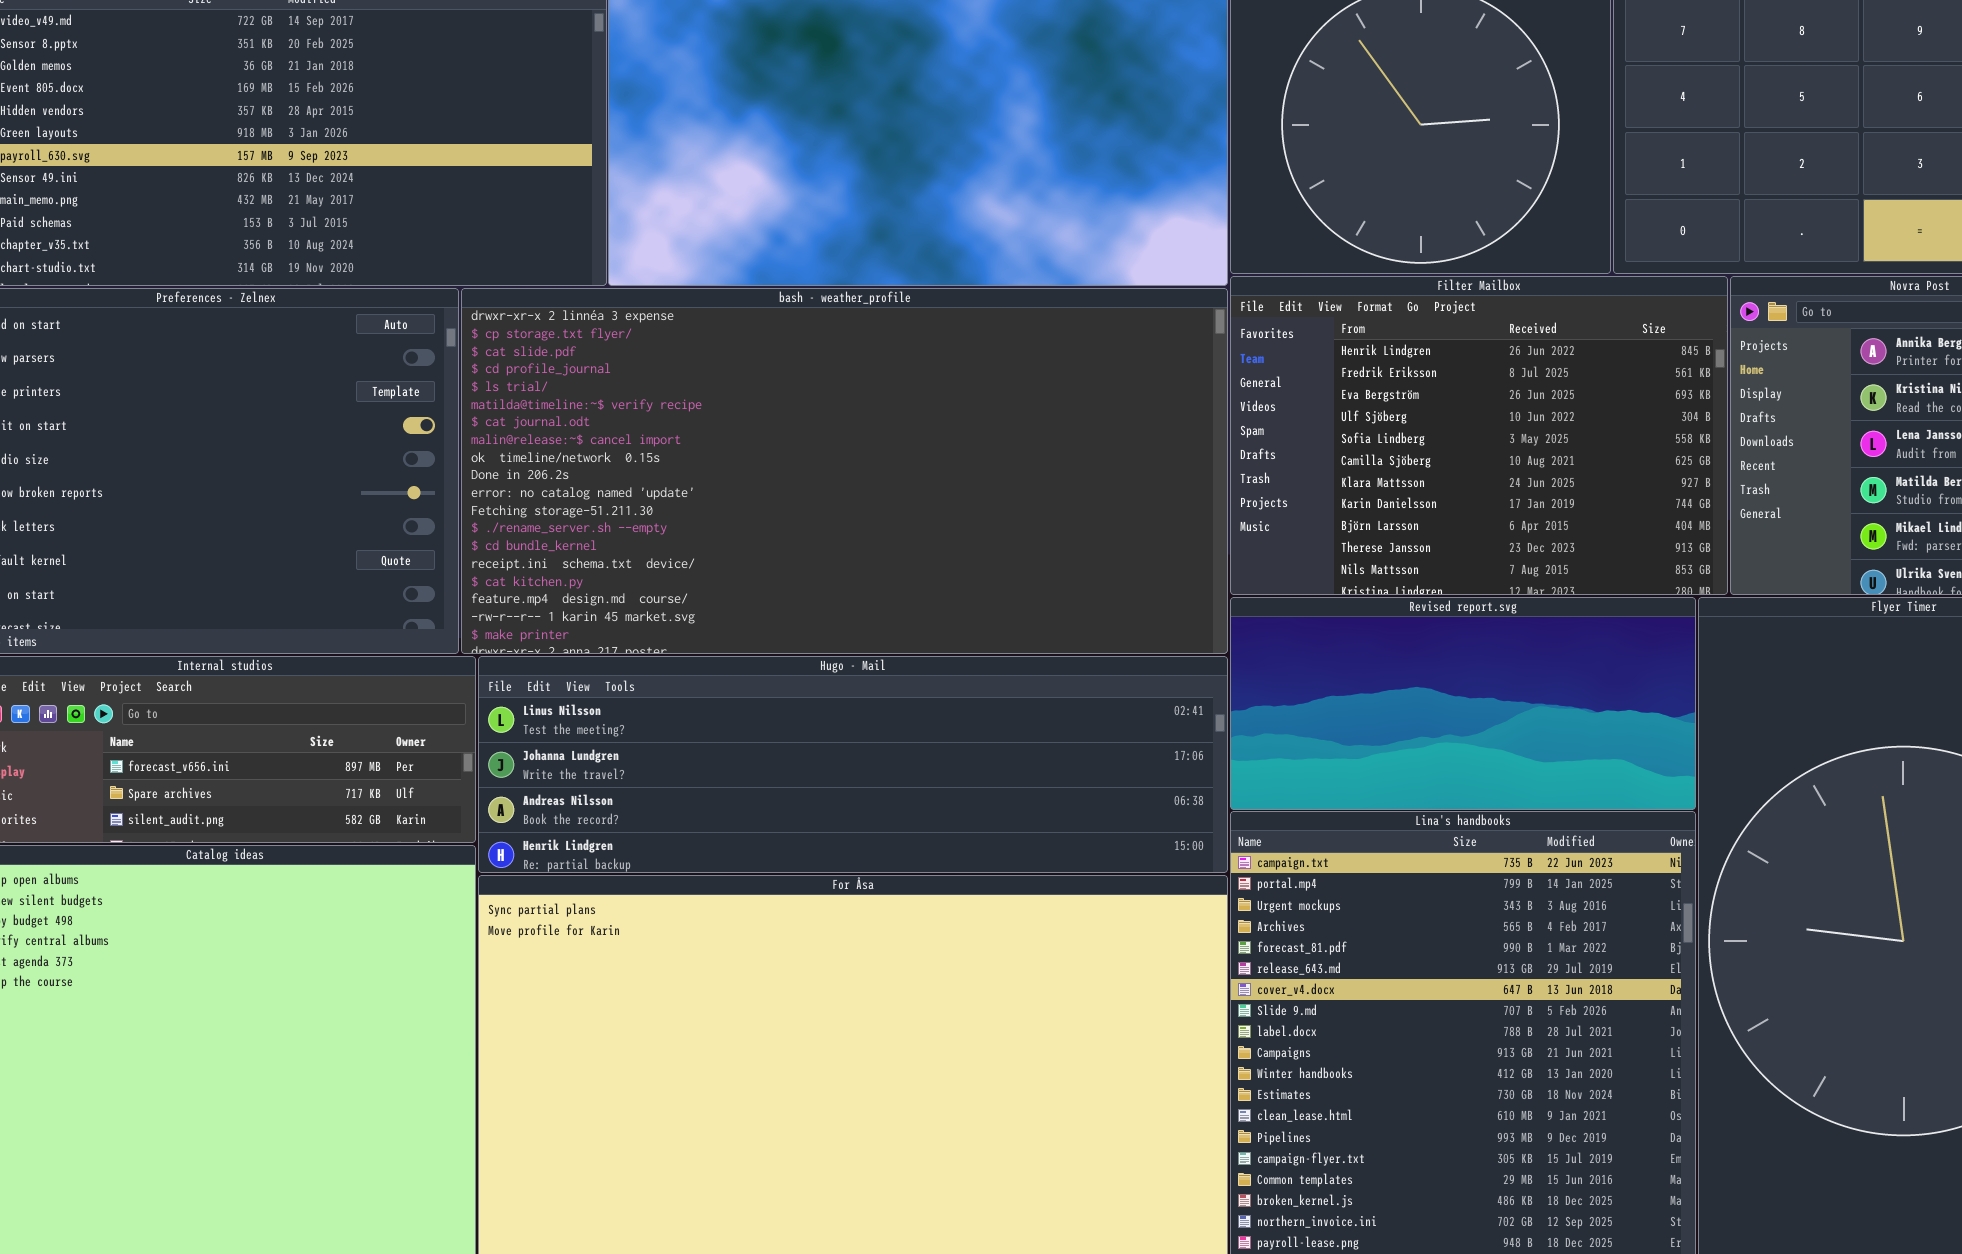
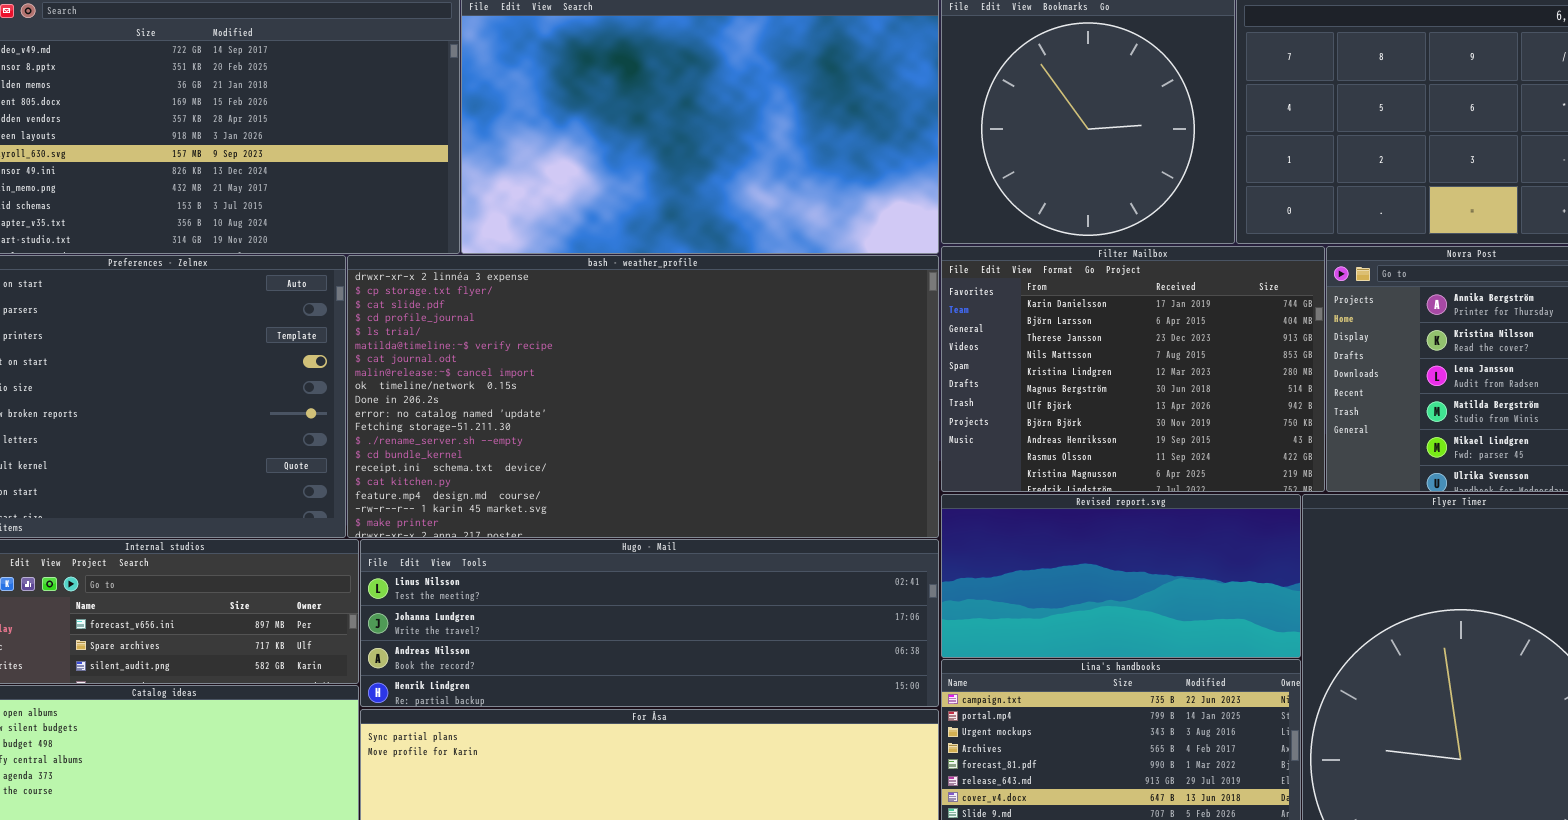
Filter Mailbox: [1230,276,1728,595] -> [941,246,1325,492], scrolled down 7 rows

